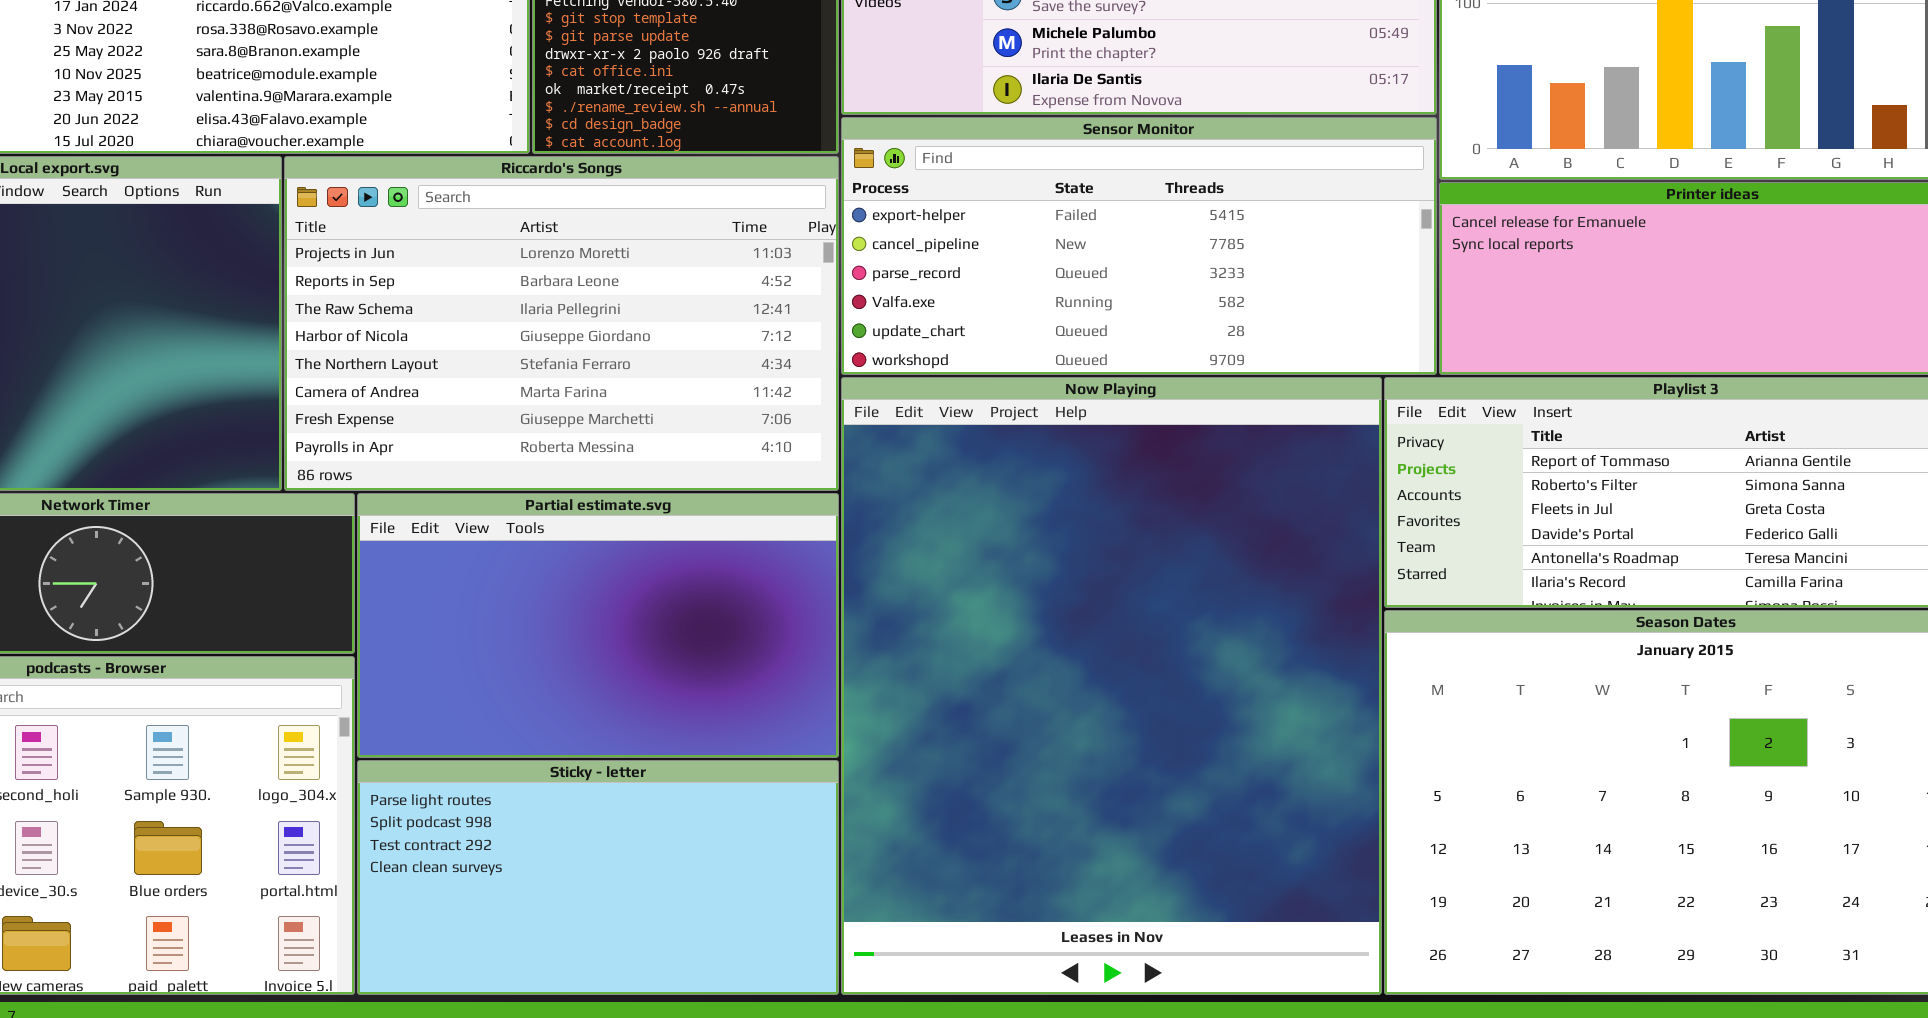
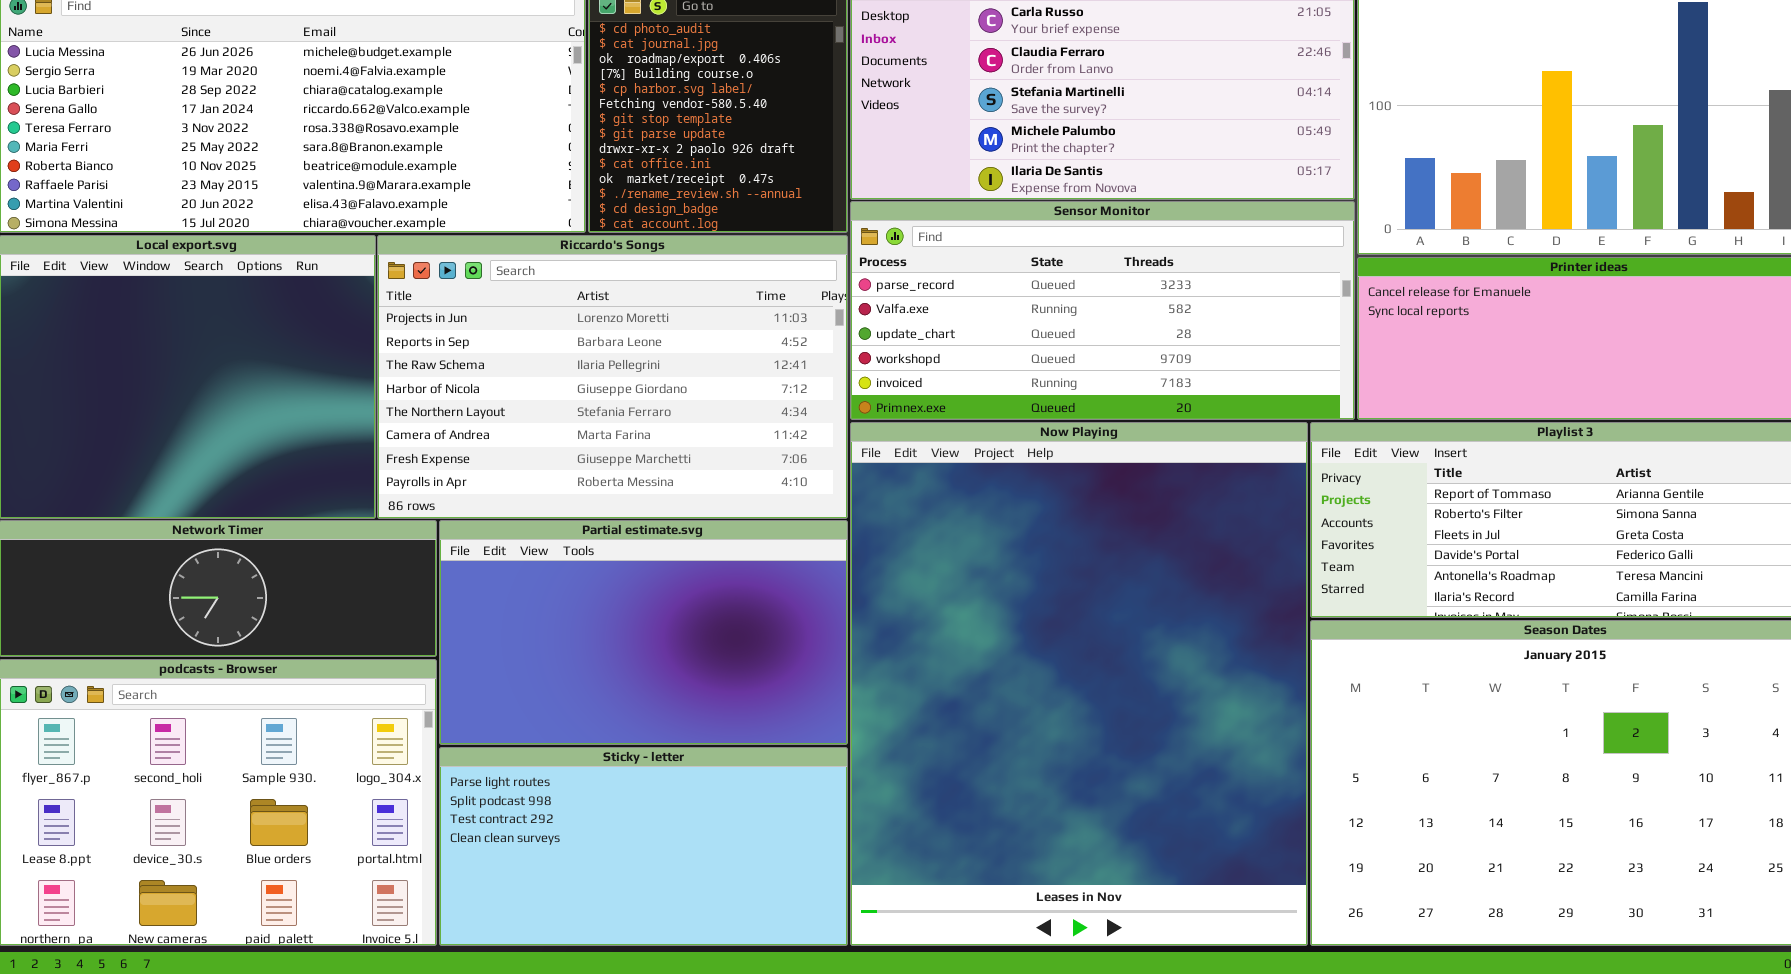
Sensor Monitor: [841,117,1437,375] -> [850,201,1355,420], scrolled down 2 rows

